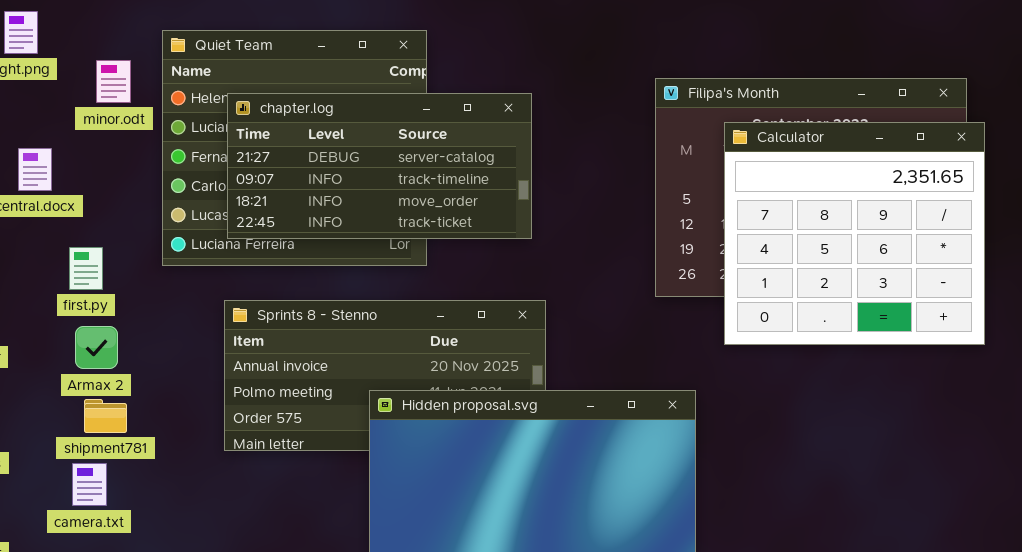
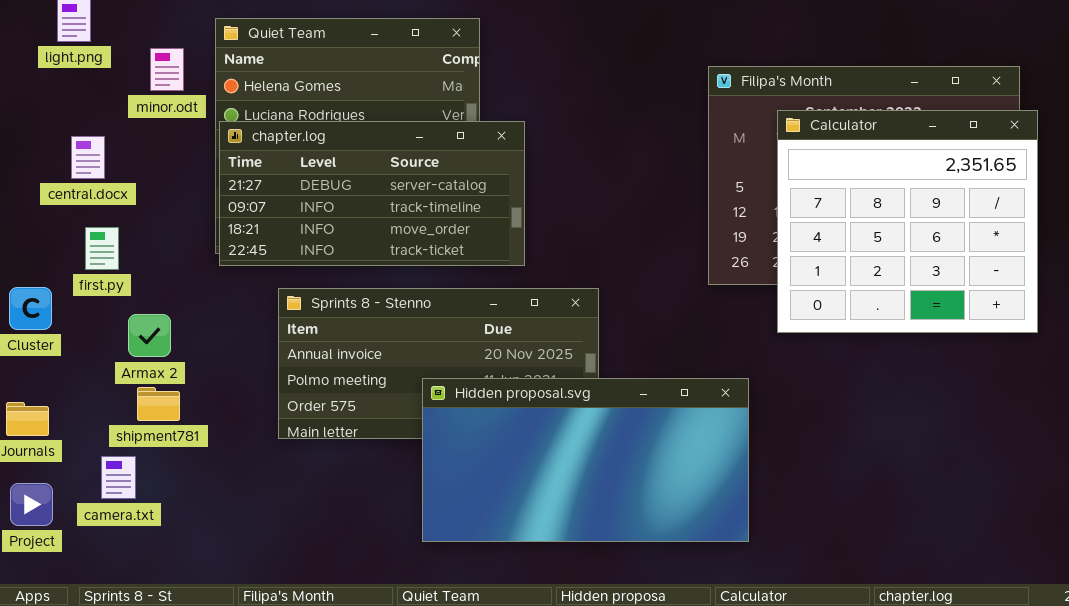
chapter.log: [227,93,532,239] -> [219,121,525,266], moved
first.py: [69,247,103,290] -> [85,227,119,270], moved
camera.txt: [72,463,107,506] -> [101,456,136,499], moved

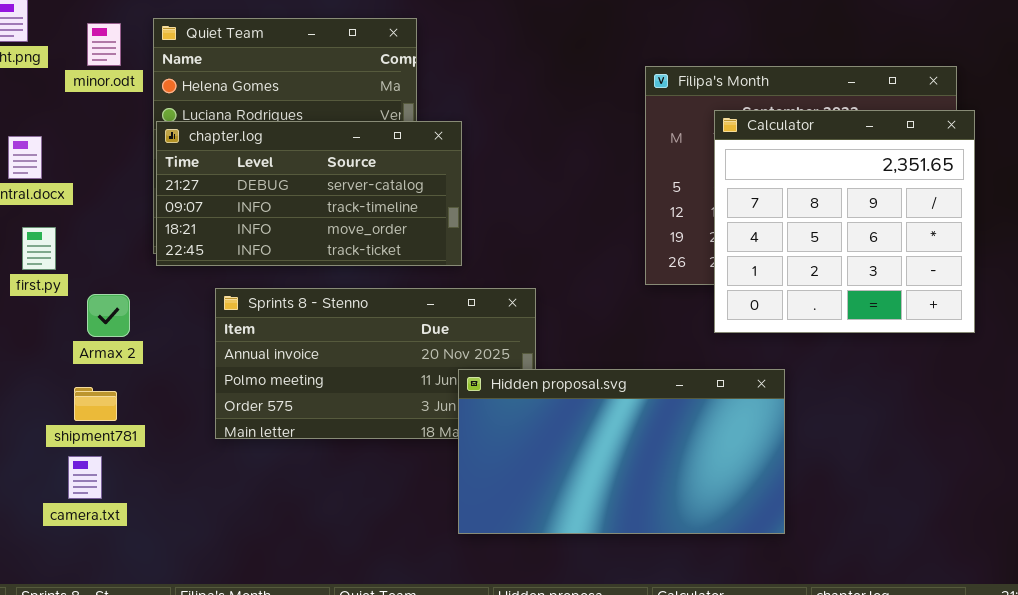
minor.odt: [150,48,184,91] -> [87,23,121,66], moved
Armax 2: [128,314,171,357] -> [87,294,130,337], moved
Hidden proposal.svg: [422,378,749,542] -> [458,369,785,534], moved
camera.txt: [101,456,136,499] -> [68,456,102,499], moved

